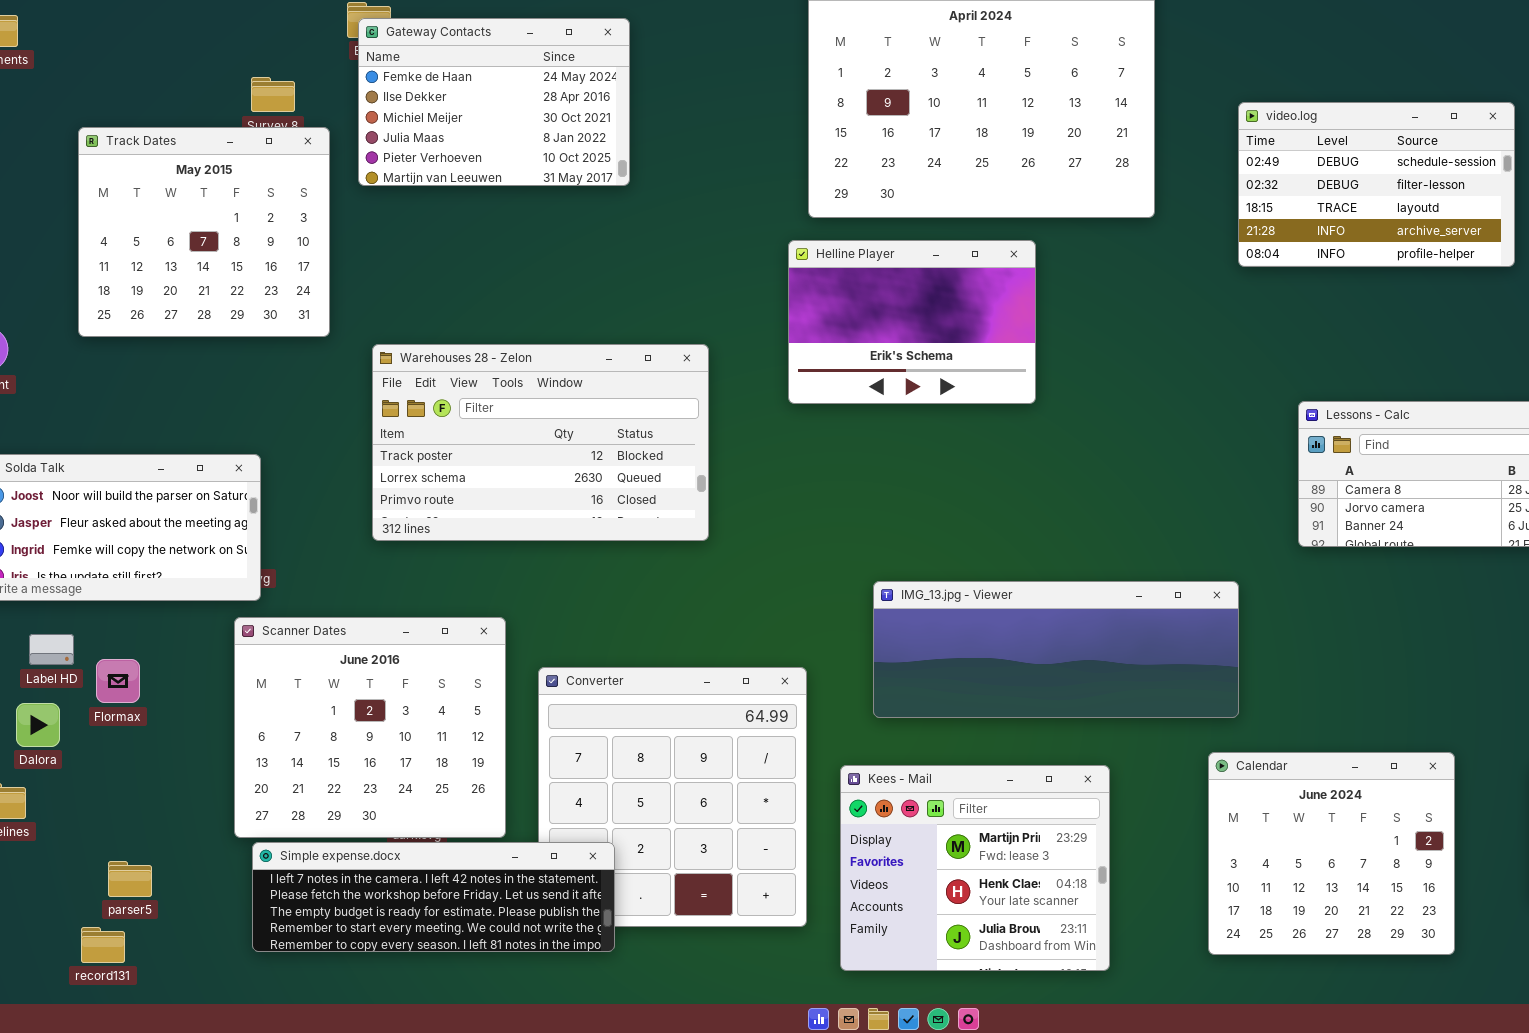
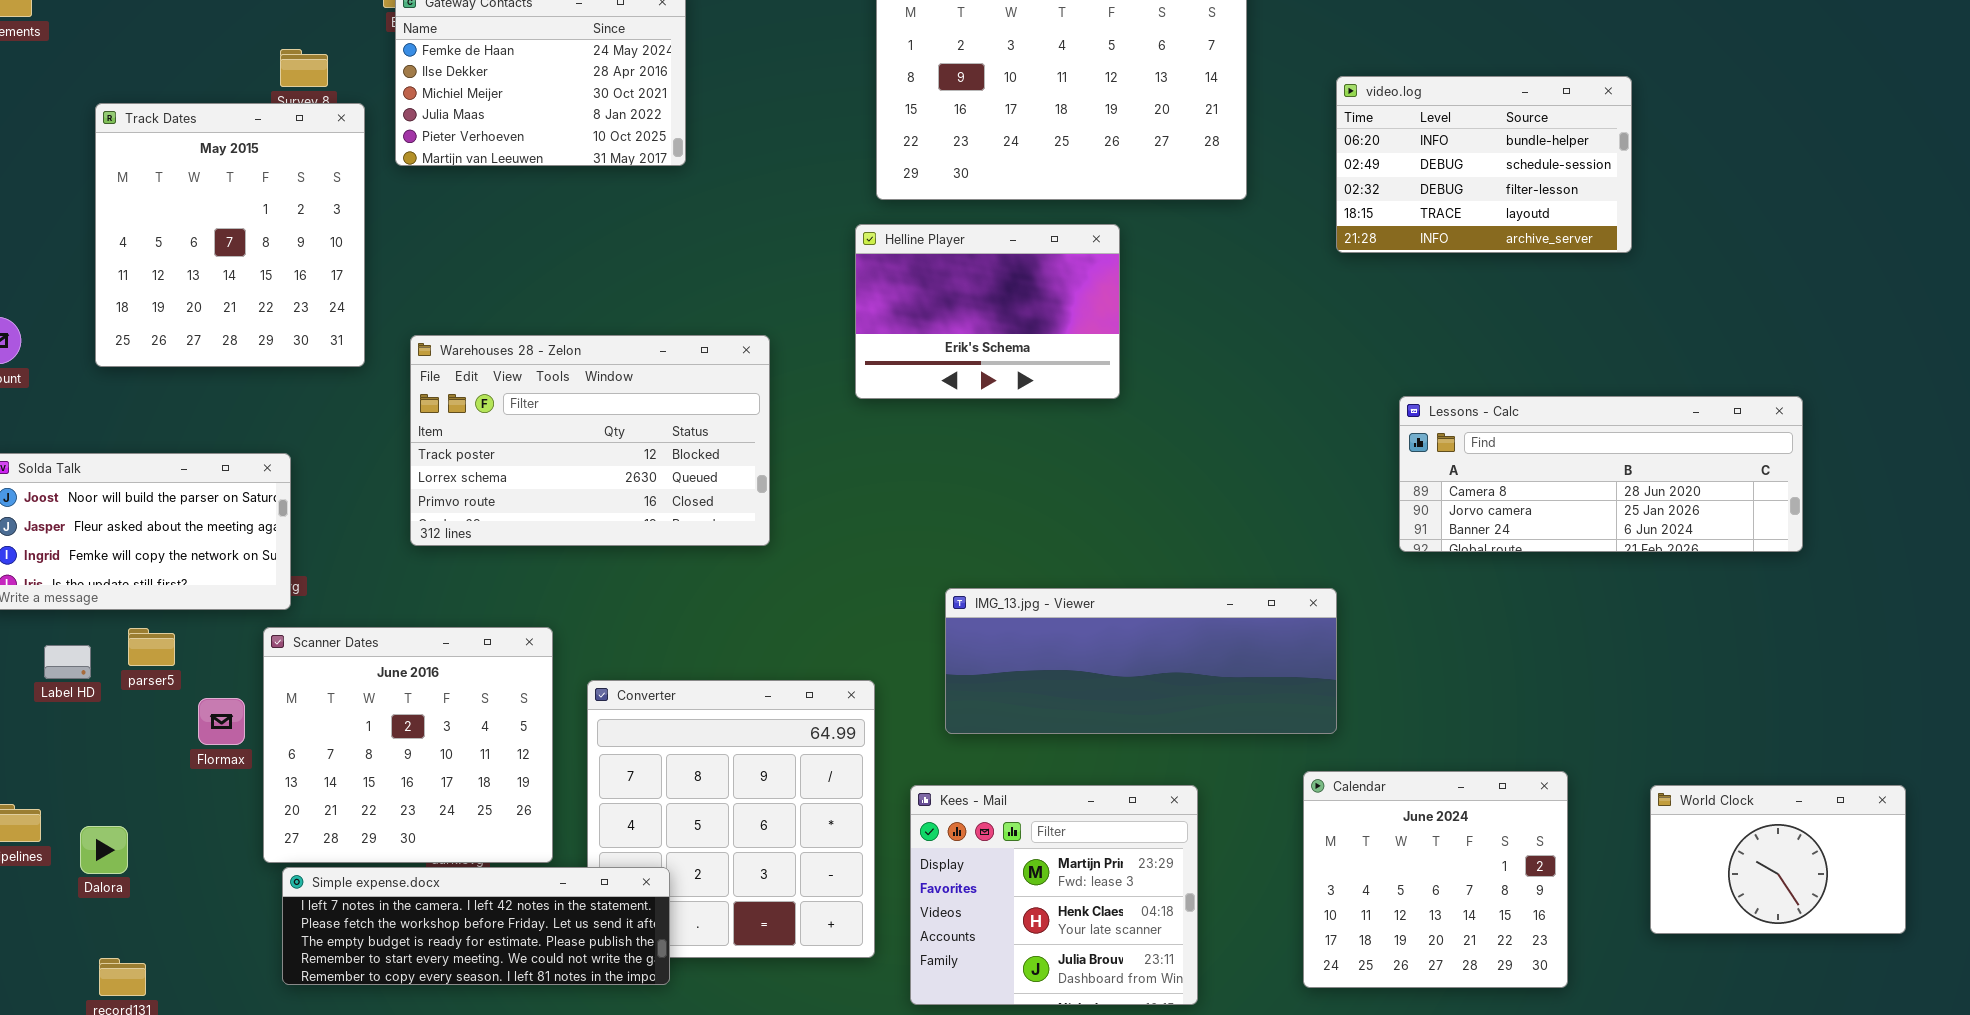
video.log: [1238,102,1515,267] -> [1336,76,1632,253], scrolled up 1 row
Track Dates: [78,127,330,337] -> [95,103,365,367], resized
Flormax: [96,659,140,703] -> [198,698,245,745], moved
Dalora: [16,703,60,747] -> [80,826,128,874], moved
parser5: [108,861,152,897] -> [128,628,175,666], moved

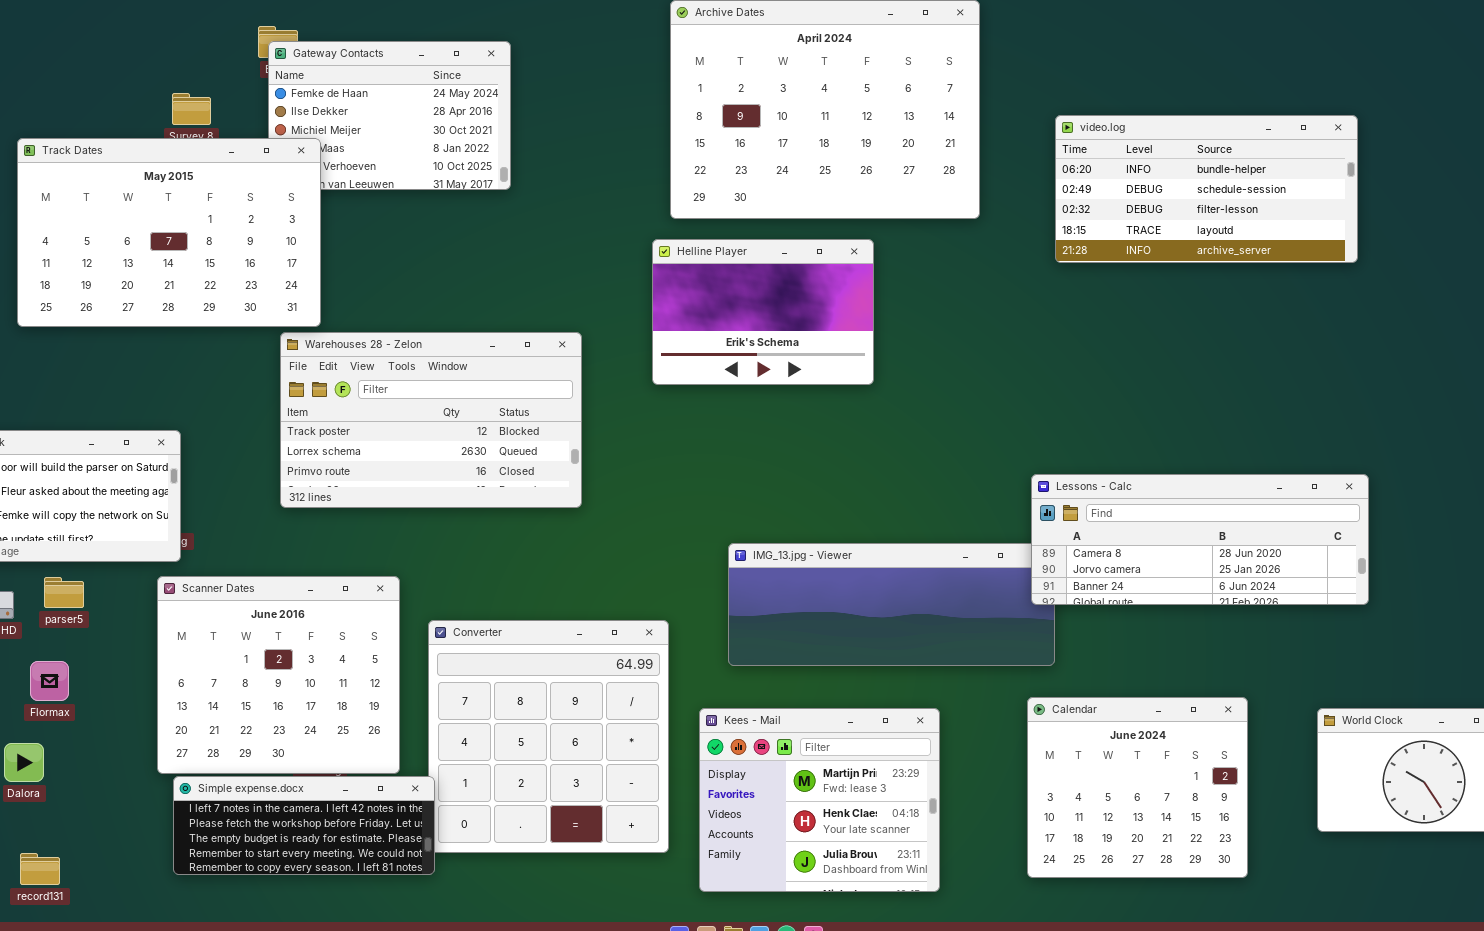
video.log: [1336,76,1632,253] -> [1055,115,1358,263], resized
Track Dates: [95,103,365,367] -> [17,138,321,327], resized
Lessons - Calc: [1399,396,1803,552] -> [1031,474,1369,605], moved
Flormax: [198,698,245,745] -> [30,661,69,701], moved
Simple expense.docx: [282,867,670,985] -> [173,776,435,875], resized

